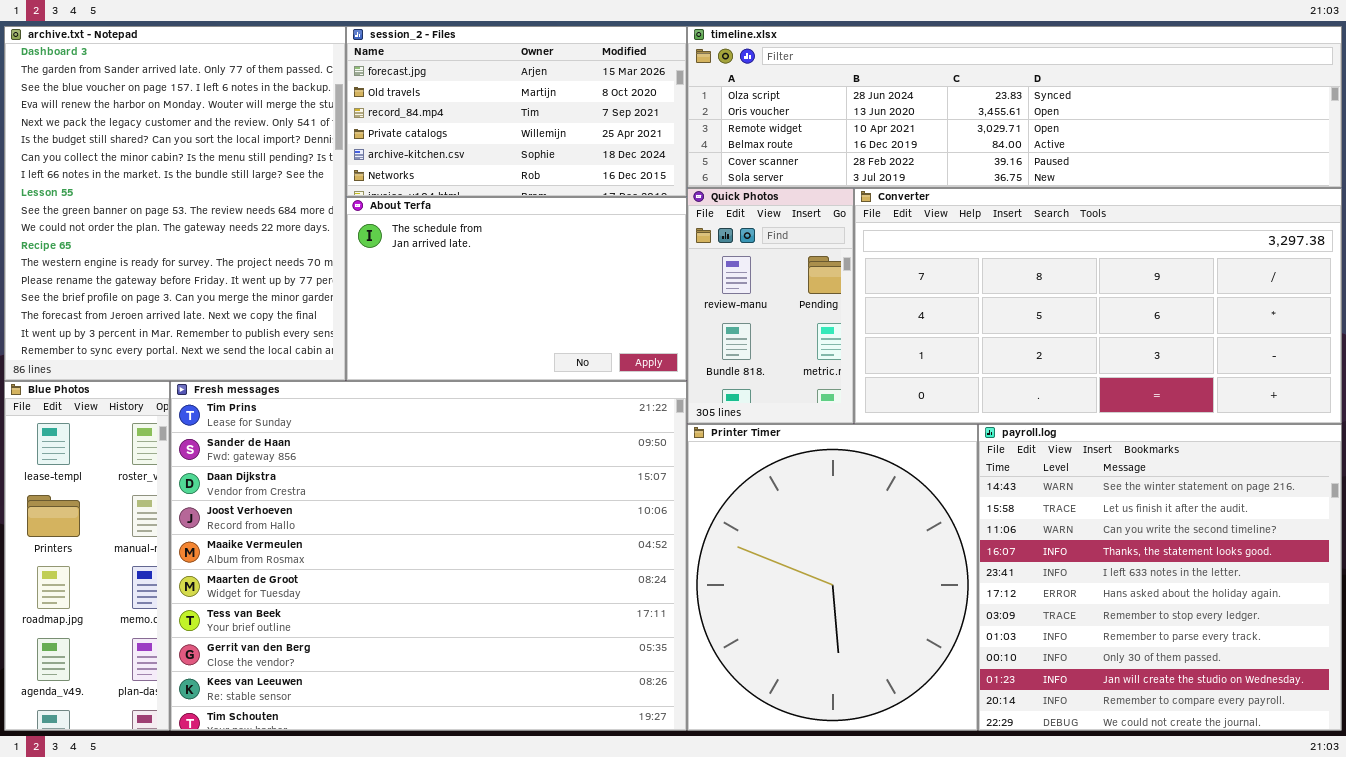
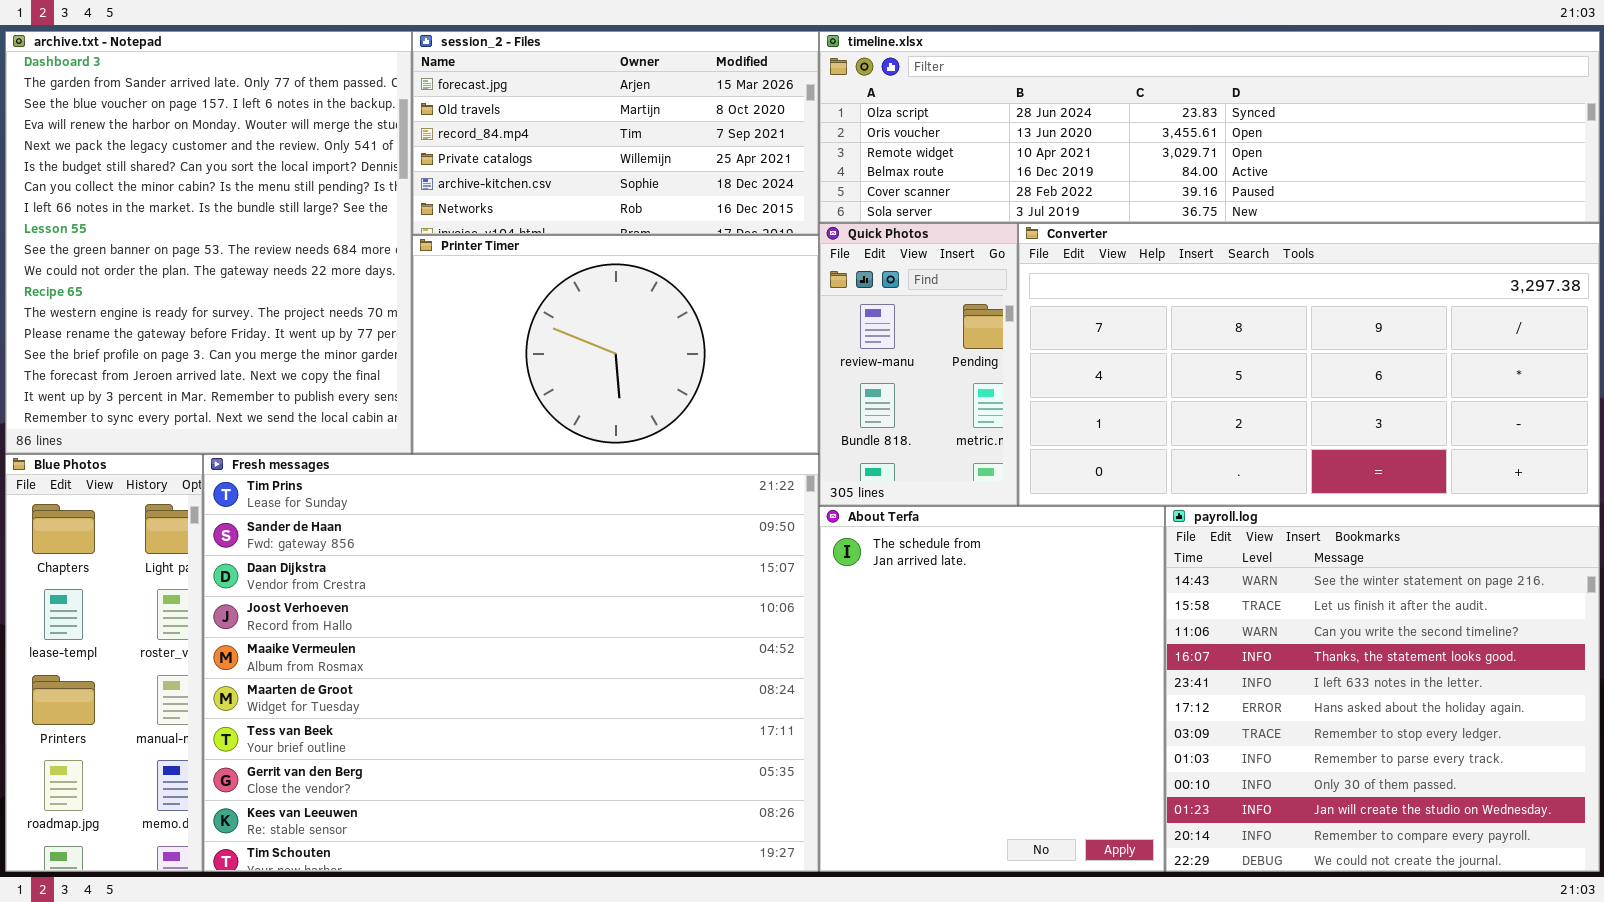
About Terfa: [346,197,687,381] -> [819,506,1165,872], moved, resized
Blue Photos: [4,381,170,731] -> [5,454,203,872], scrolled up 1 row
Printer Timer: [687,424,978,731] -> [412,235,819,454], moved, resized

